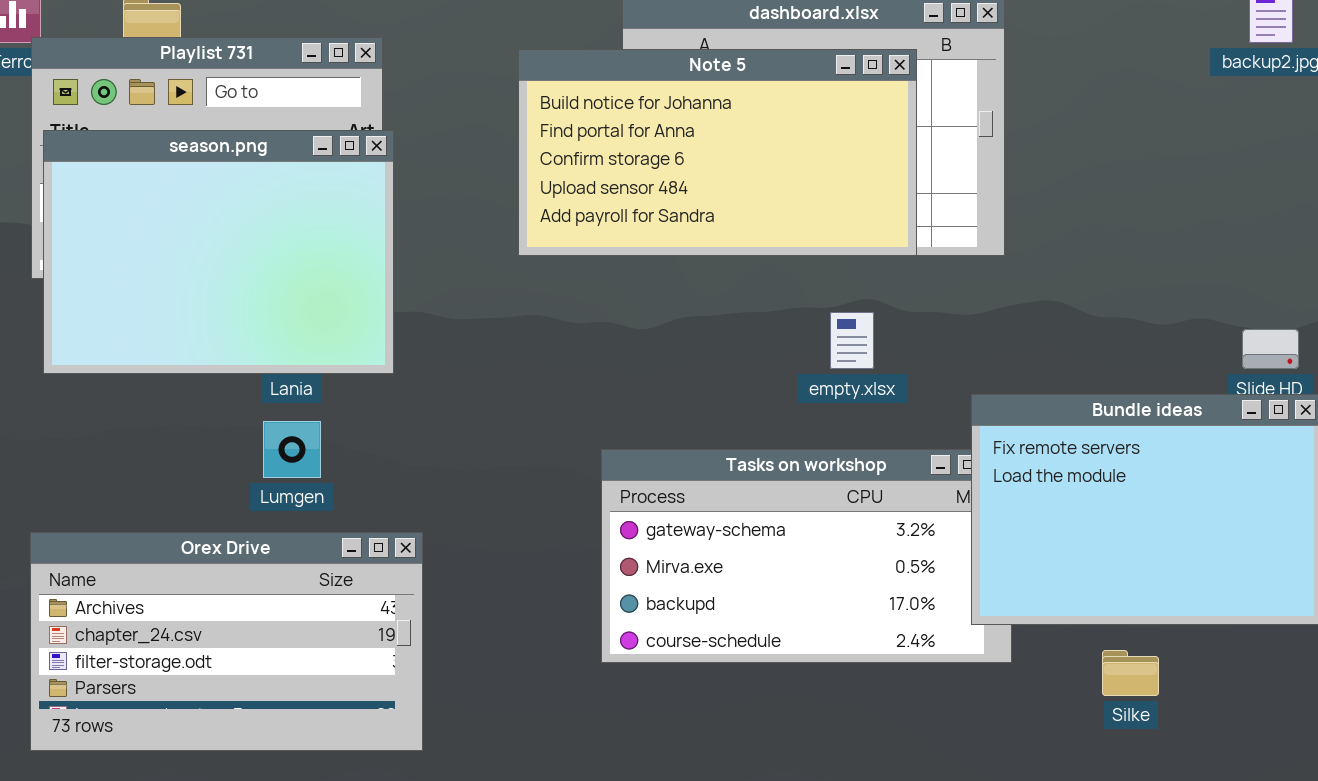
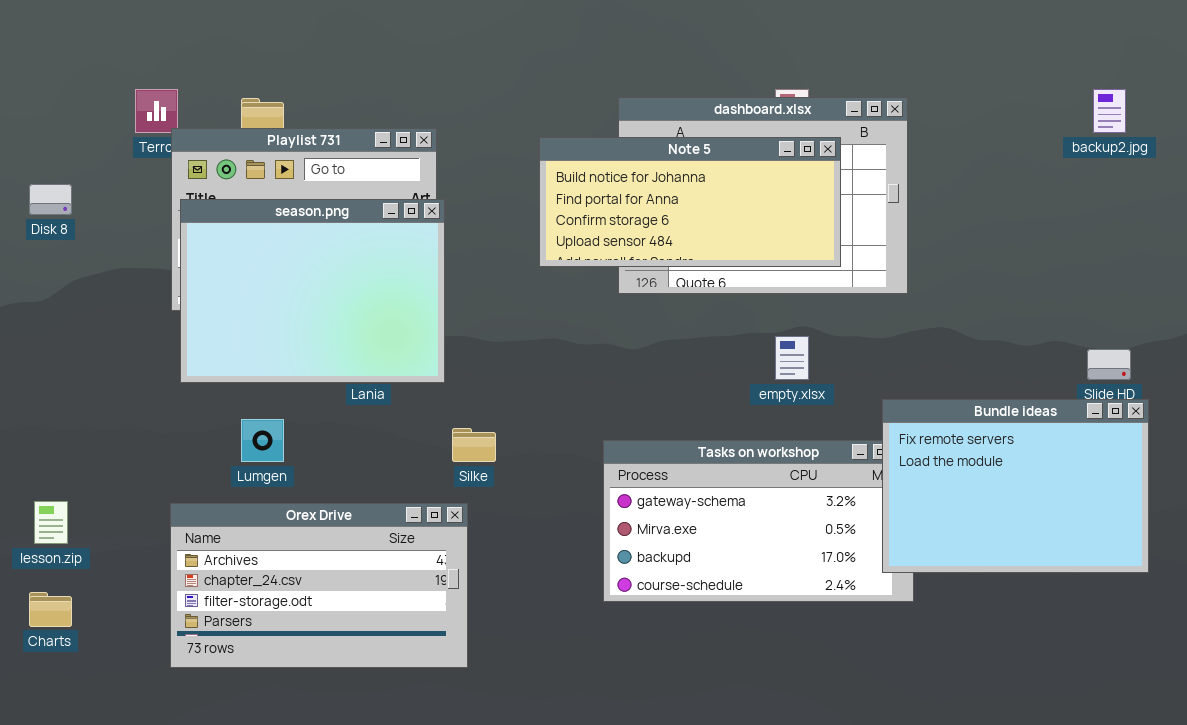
Note 5: [518,49,917,256] -> [539,137,841,267], resized
Lumgen: [263,421,321,478] -> [241,419,284,462], moved
Silke: [1102,650,1159,696] -> [452,428,496,462], moved

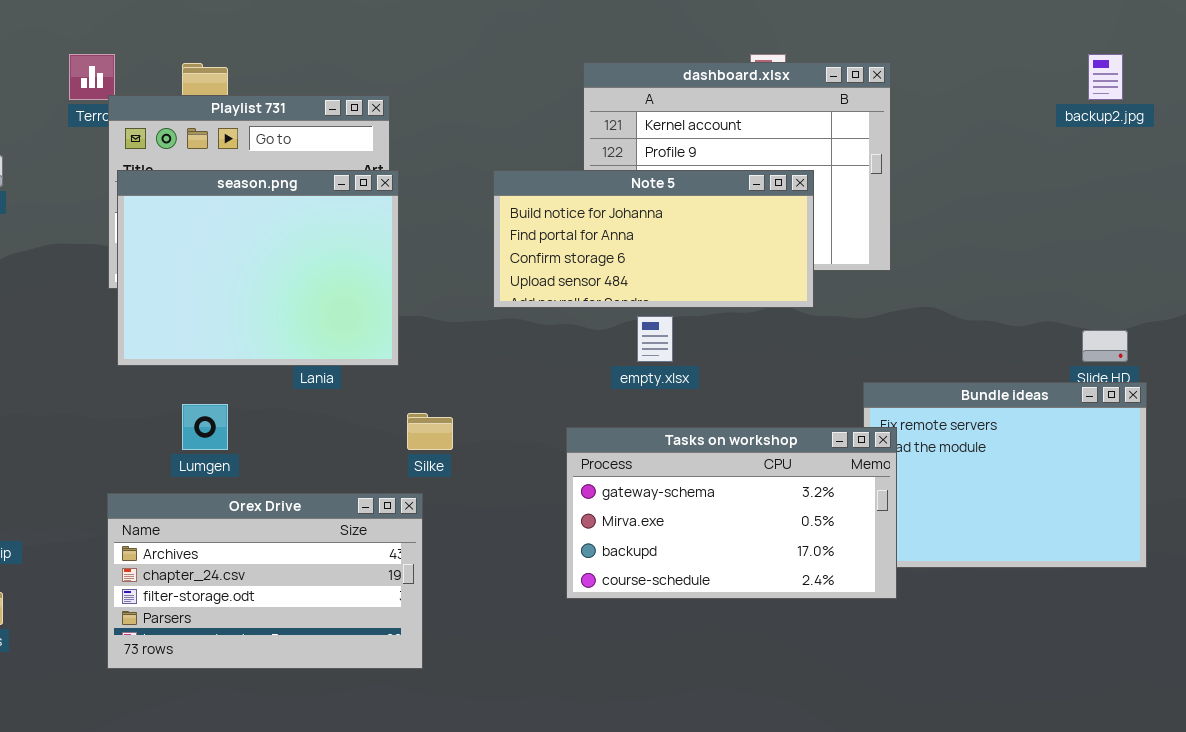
Note 5: [539,137,841,267] -> [493,170,814,308], moved
empty.xlsx: [775,336,809,380] -> [637,316,673,362], moved
Tasks on workshop: [603,440,914,602] -> [566,427,897,599], raised

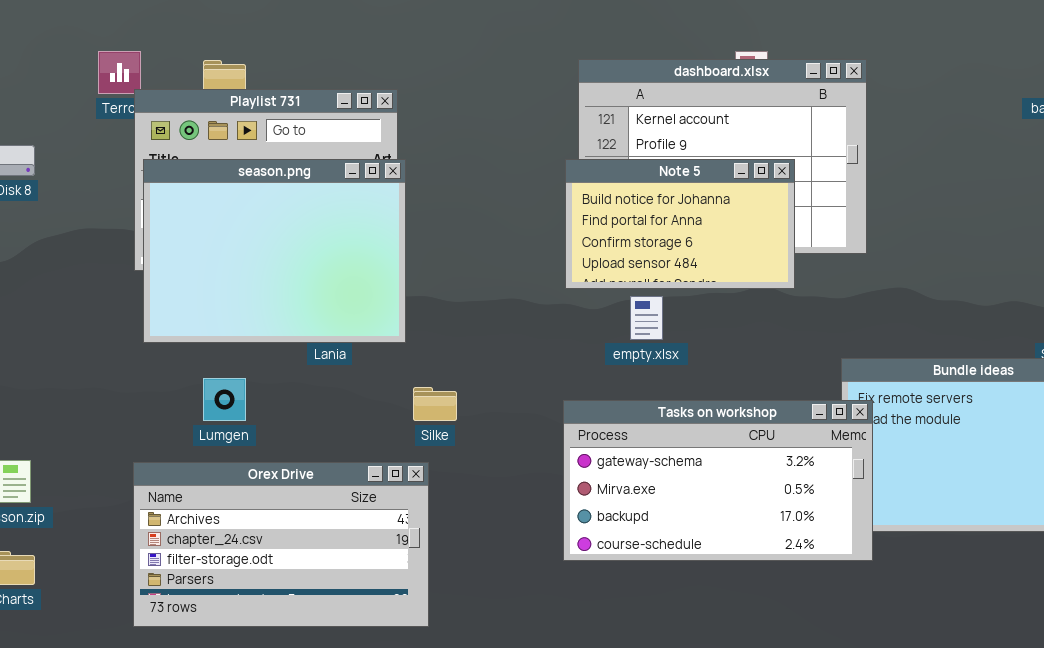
Note 5: [493,170,814,308] -> [565,159,795,289], resized

